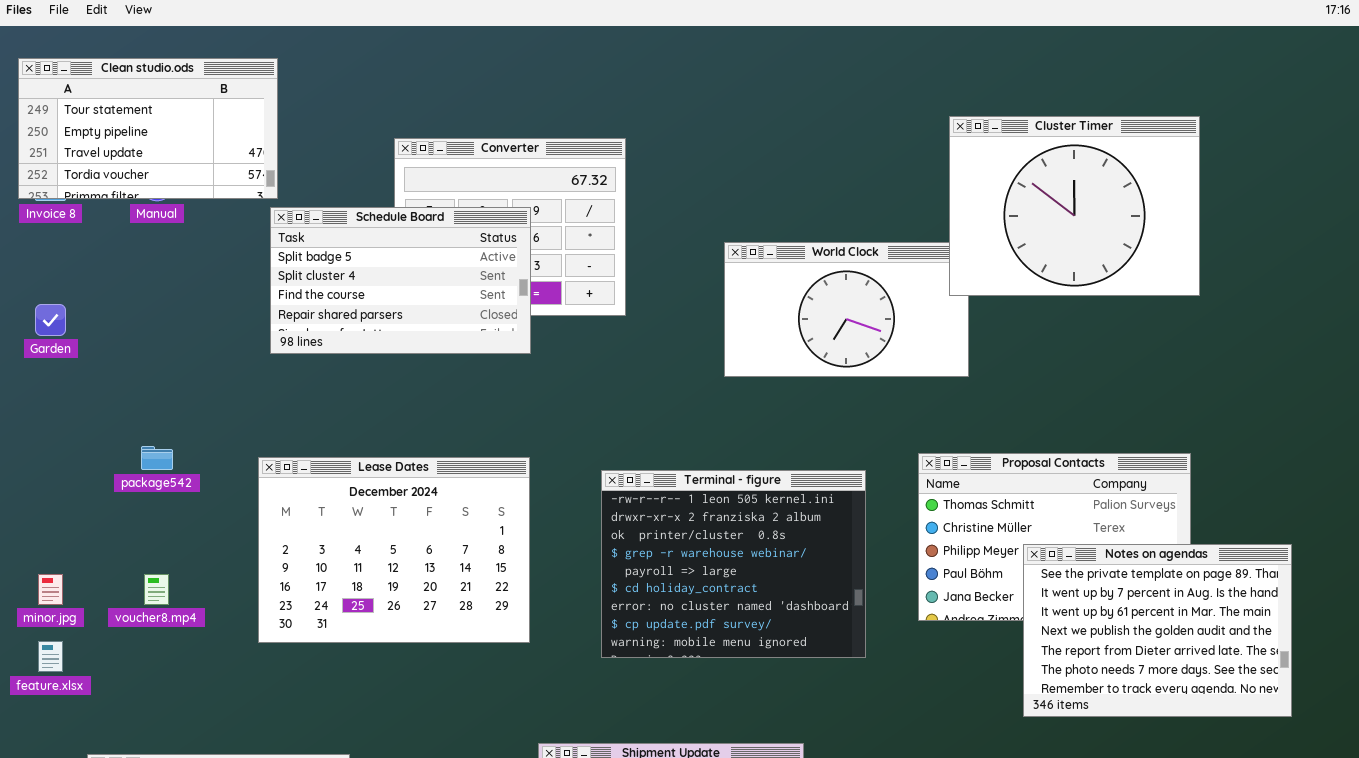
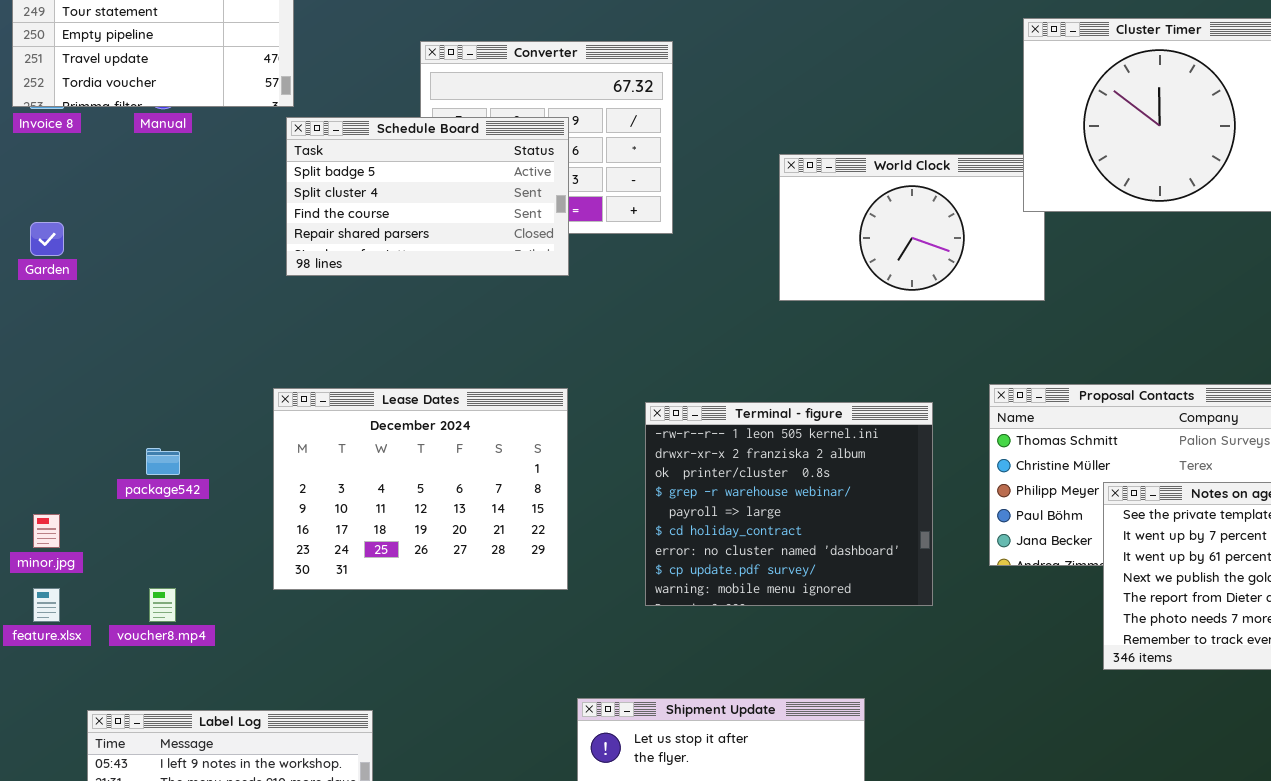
package542: [141,446,173,470] -> [146,448,180,475], moved
voucher8.mp4: [144,574,169,605] -> [149,588,176,622], moved

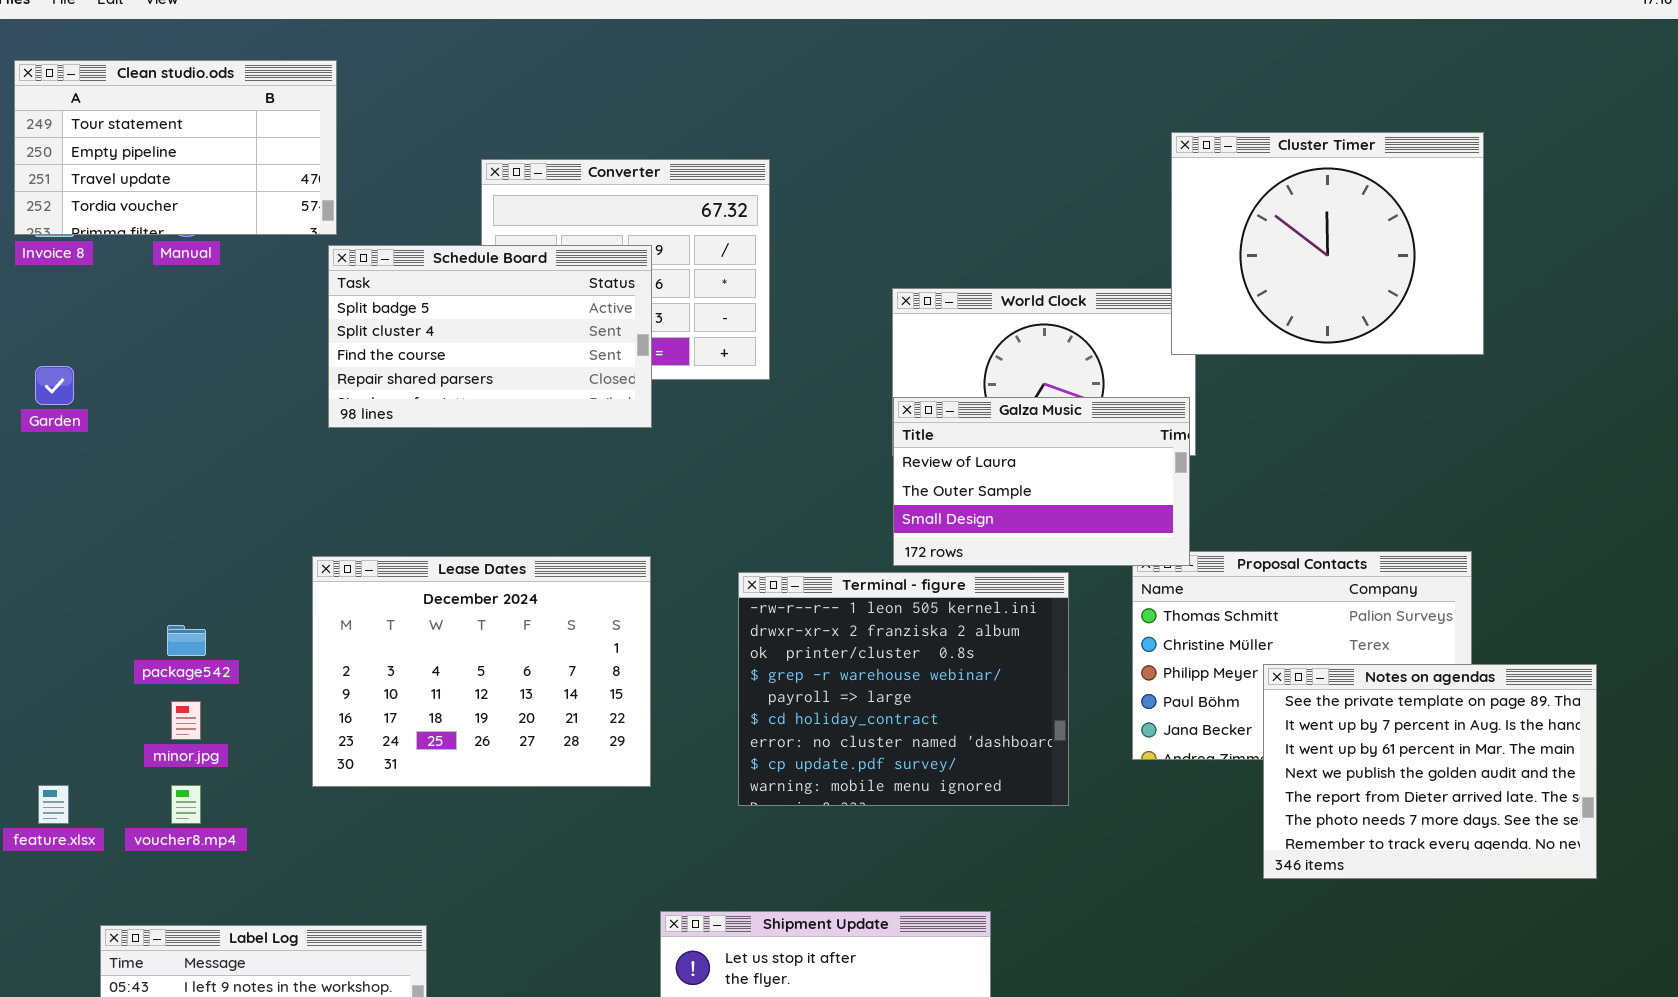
Galza Music: none -> [893,397,1190,566], opened
minor.jpg: [33,514,60,548] -> [171,701,201,740], moved

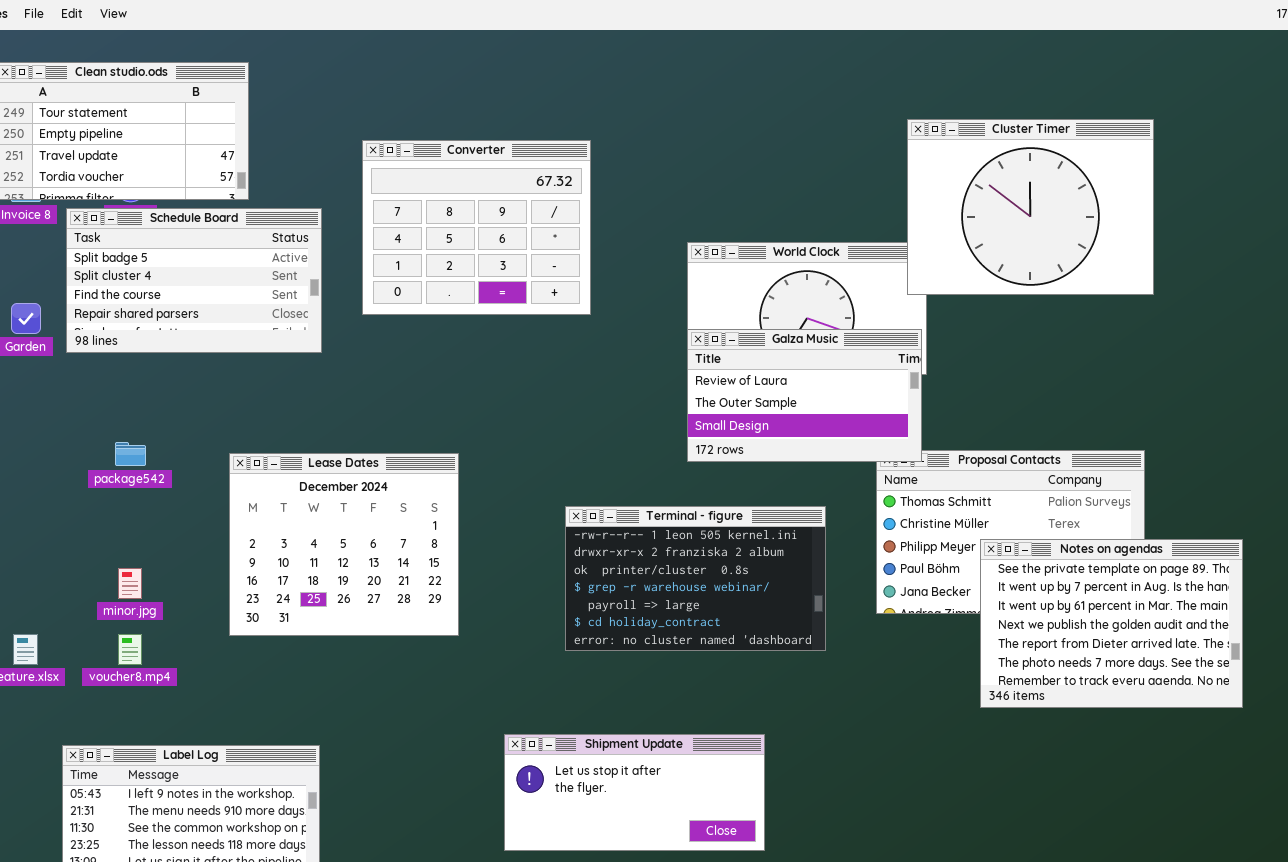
Schedule Board: [328,245,652,428] -> [66,208,322,353], moved
Lease Dates: [312,556,651,787] -> [229,453,459,636], resized
Terminal - figure: [738,572,1069,806] -> [565,506,826,651], resized
package542: [167,625,206,656] -> [115,442,146,466], moved

